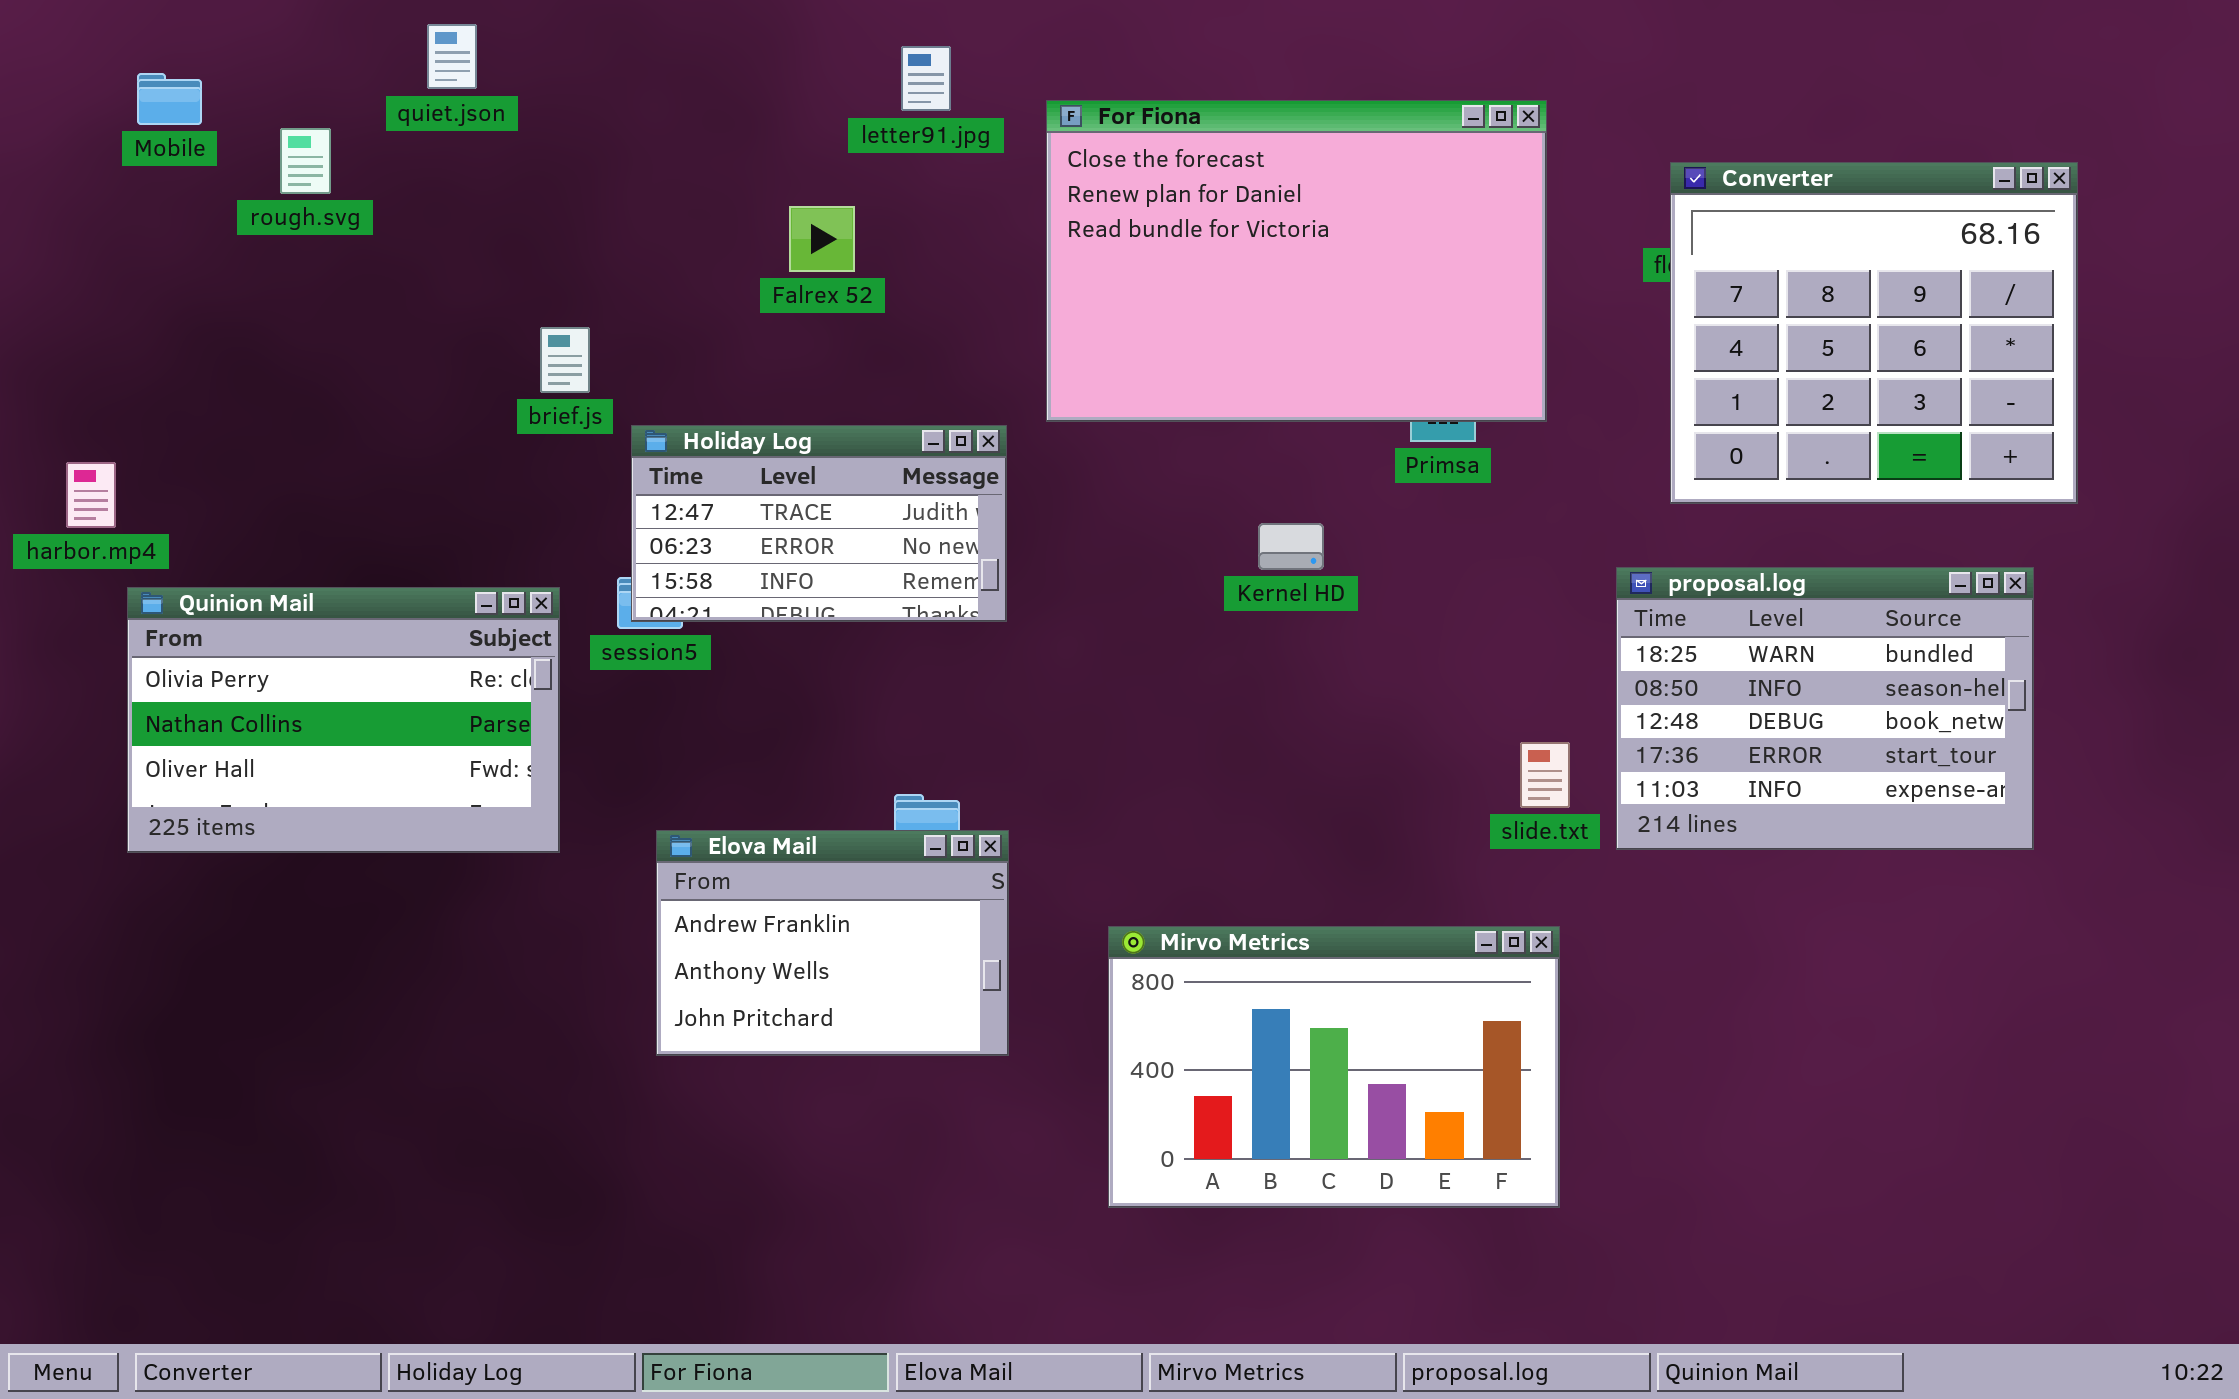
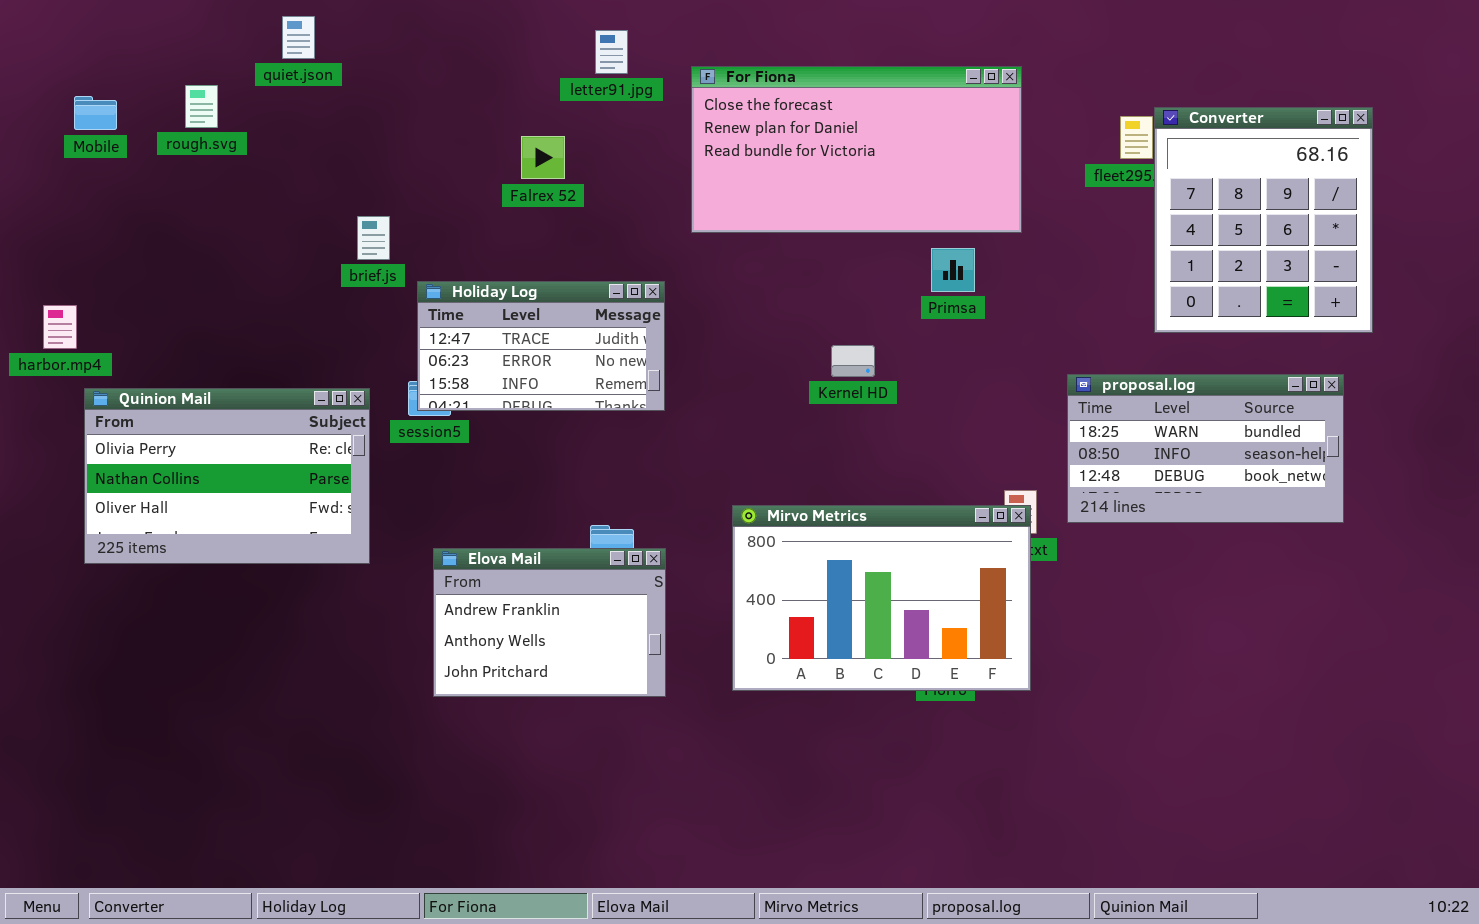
Mobile: [137,73,202,125] -> [74,96,117,130], moved
For Fiona: [1046,100,1547,422] -> [691,66,1022,233], resized
Converter: [1670,162,2078,504] -> [1154,107,1373,333], resized
proposal.log: [1616,567,2034,850] -> [1067,374,1344,523], resized
Mirvo Metrics: [1108,926,1560,1208] -> [732,505,1031,691], moved

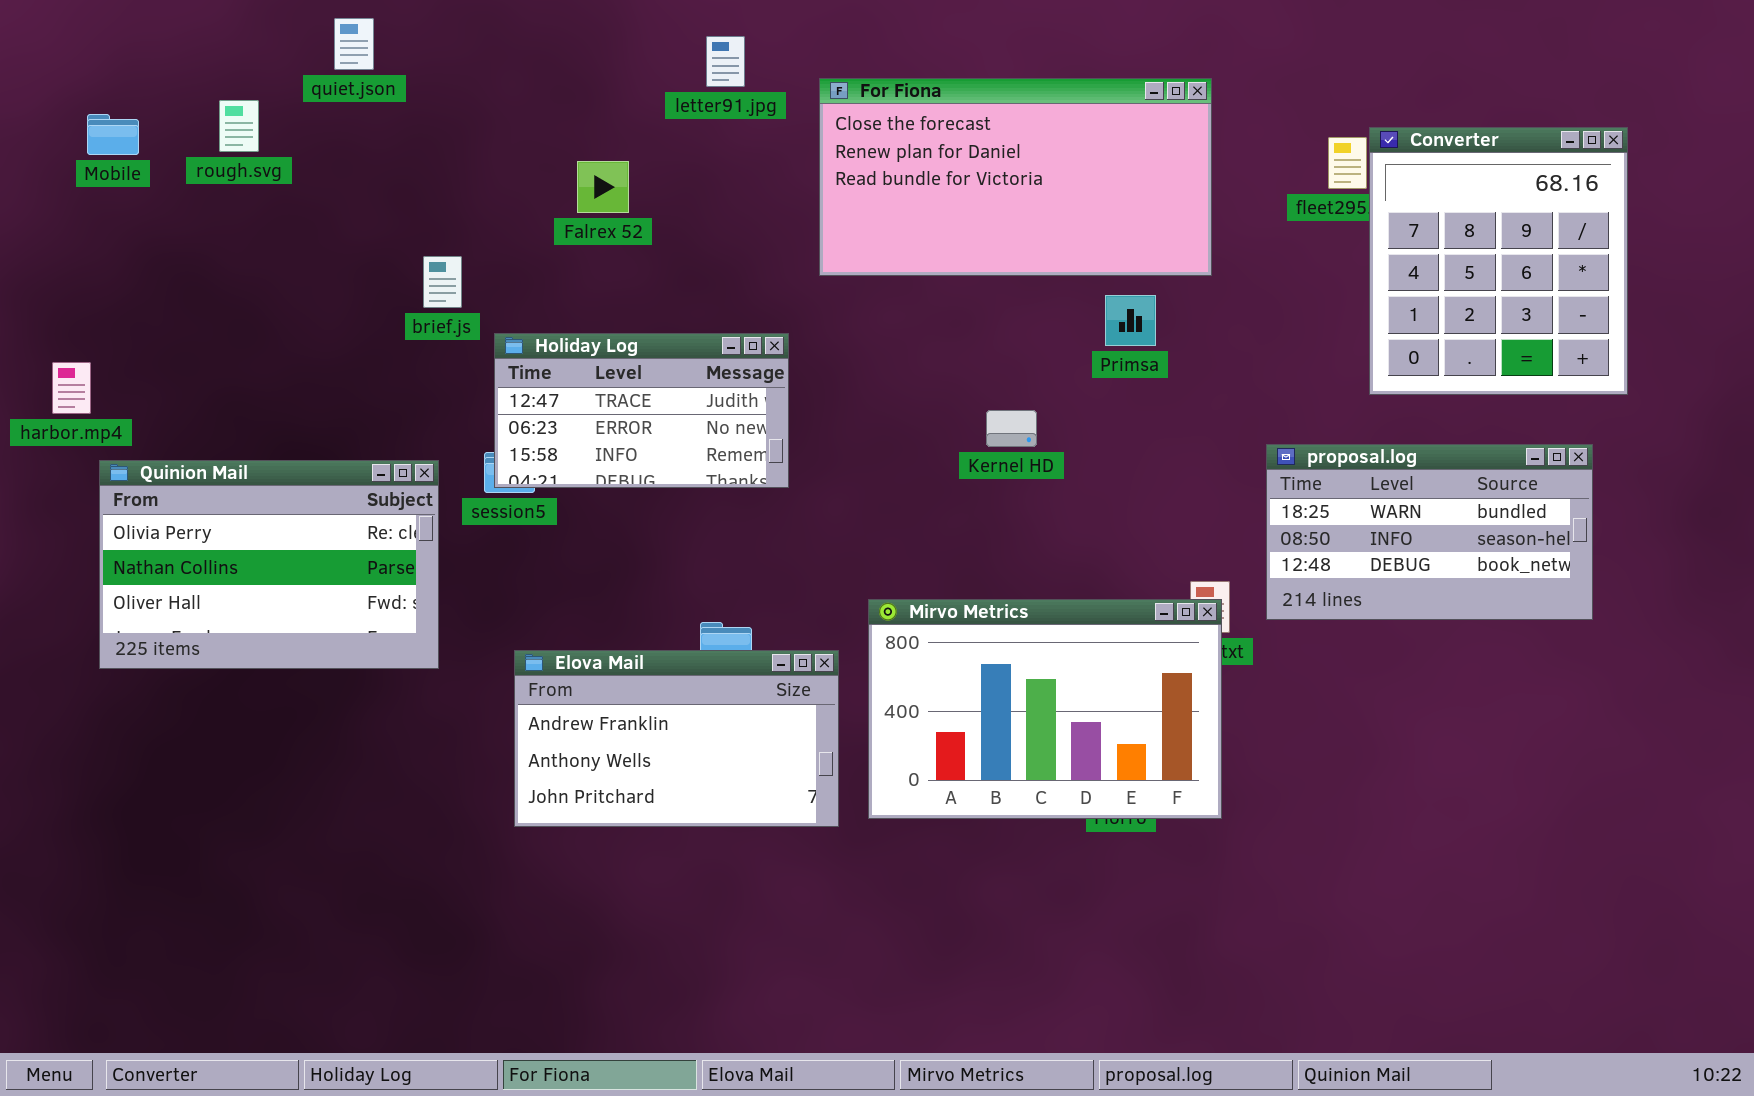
Falrex 52: [521,136,565,179] -> [577,161,629,213], moved
Elova Mail: [433,548,666,697] -> [514,650,839,827], resized

